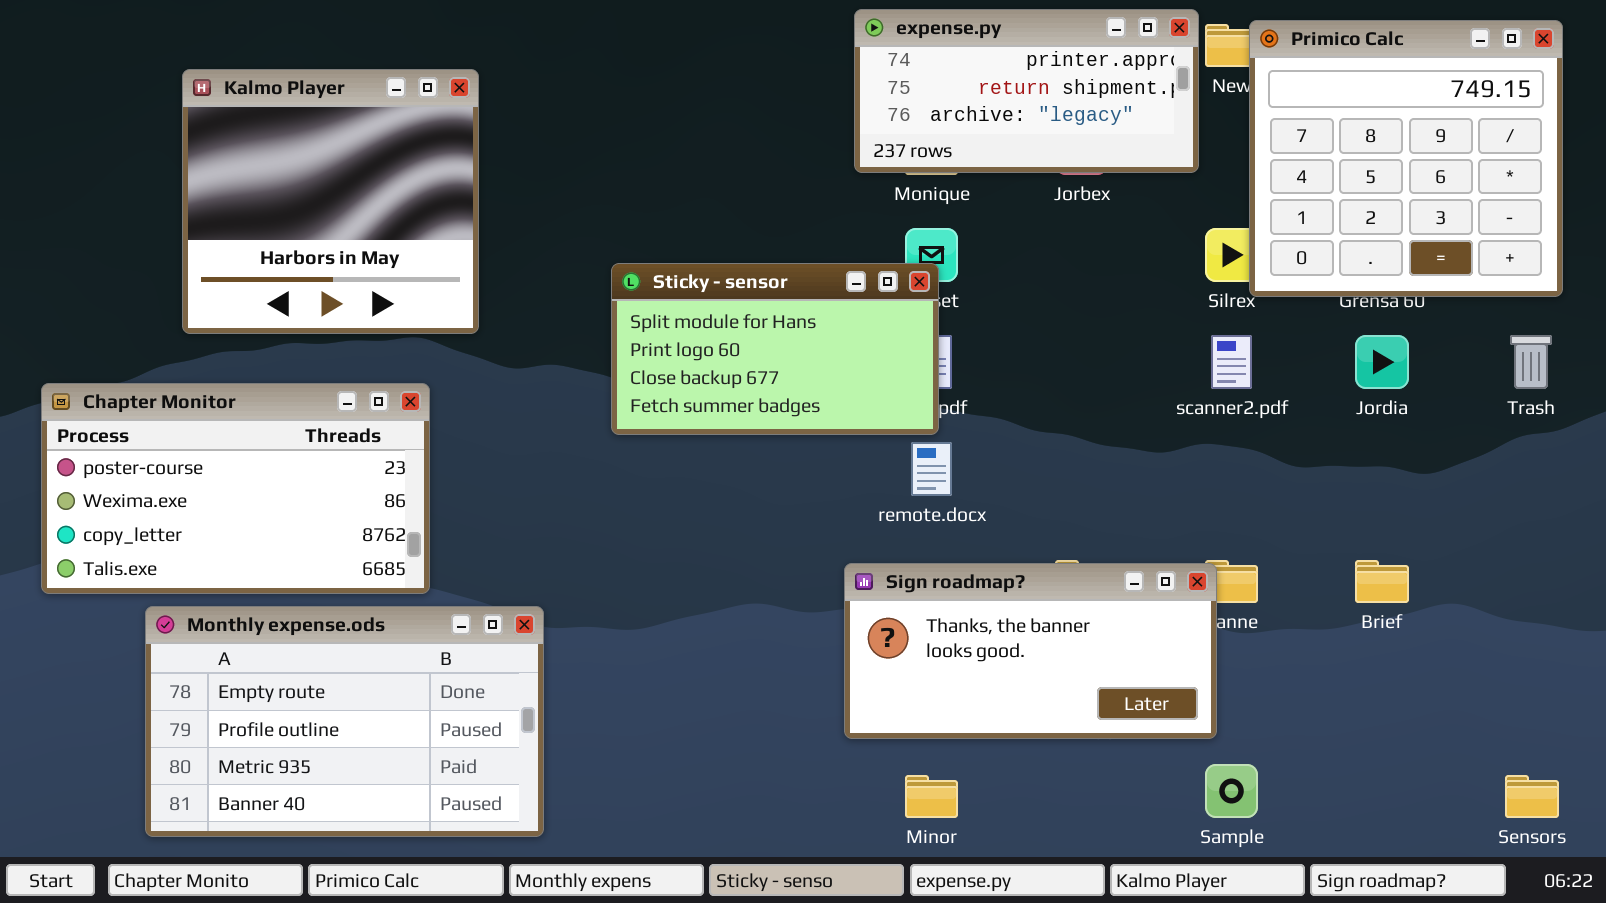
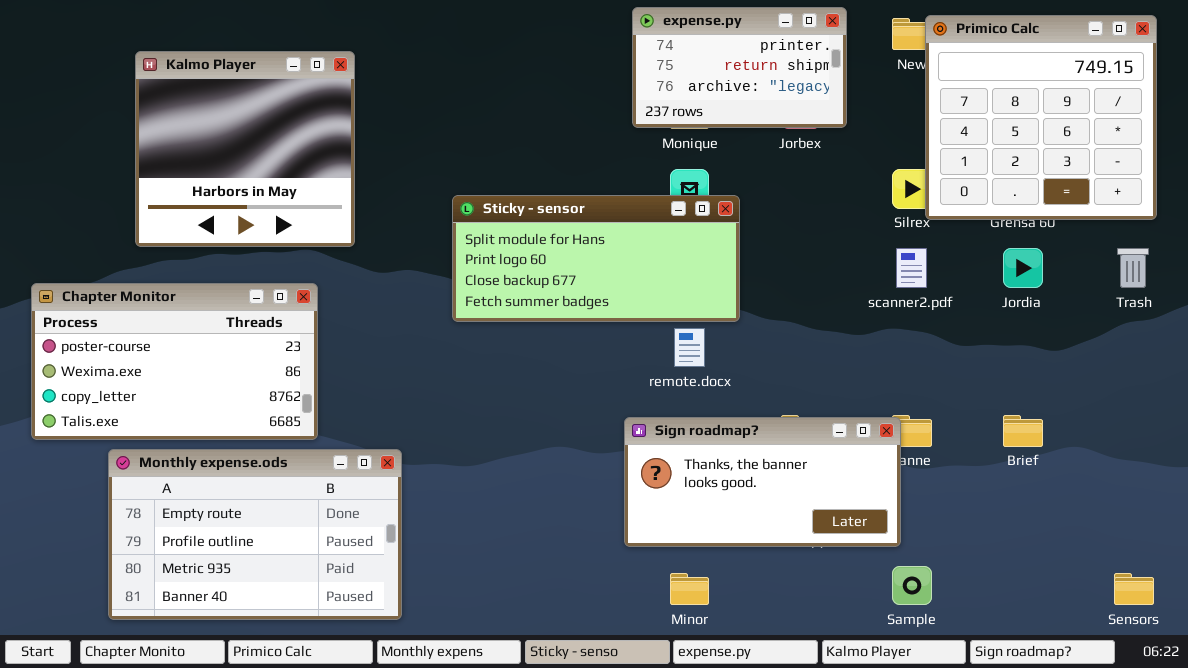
expense.py: [854,9,1199,173] -> [632,7,847,128], resized
Sticky - sensor: [611,263,939,435] -> [452,195,740,322], resized

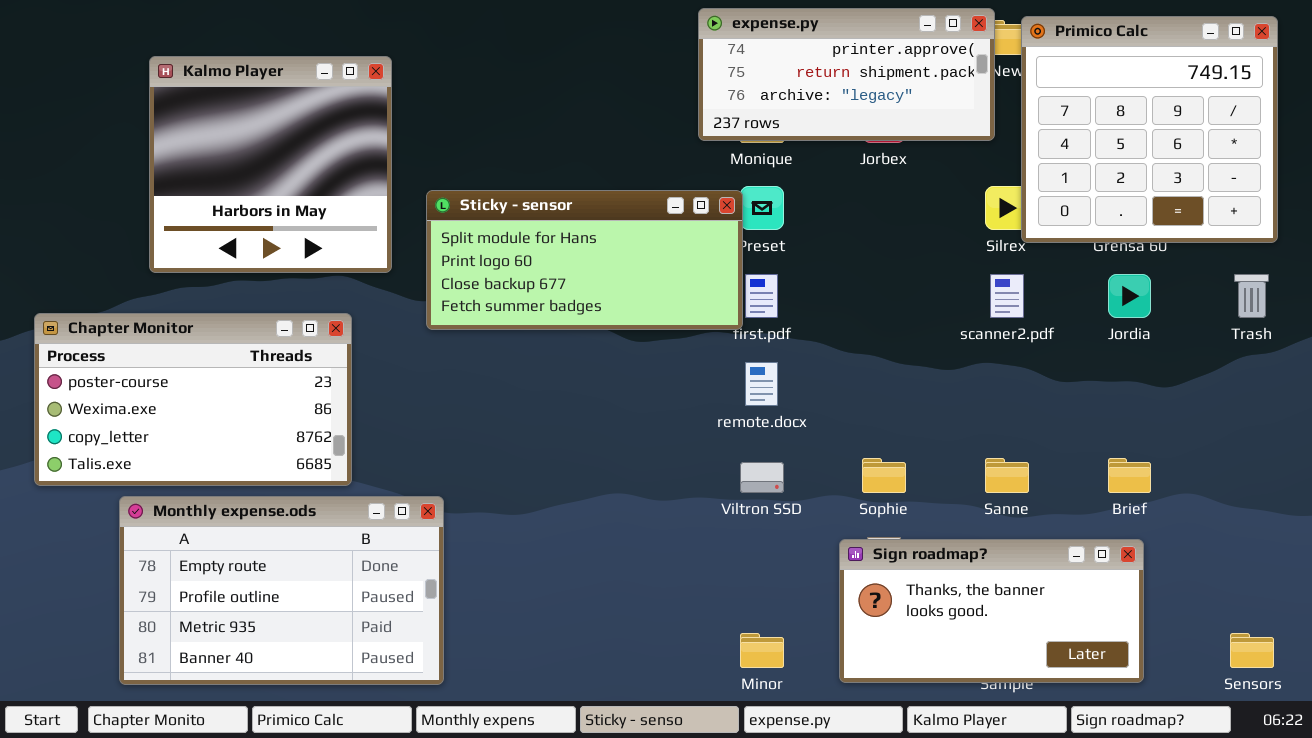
expense.py: [632,7,847,128] -> [698,8,995,141], resized
Sticky - sensor: [452,195,740,322] -> [426,190,743,330], moved
Sign roadmap?: [624,417,901,547] -> [839,539,1144,683], moved

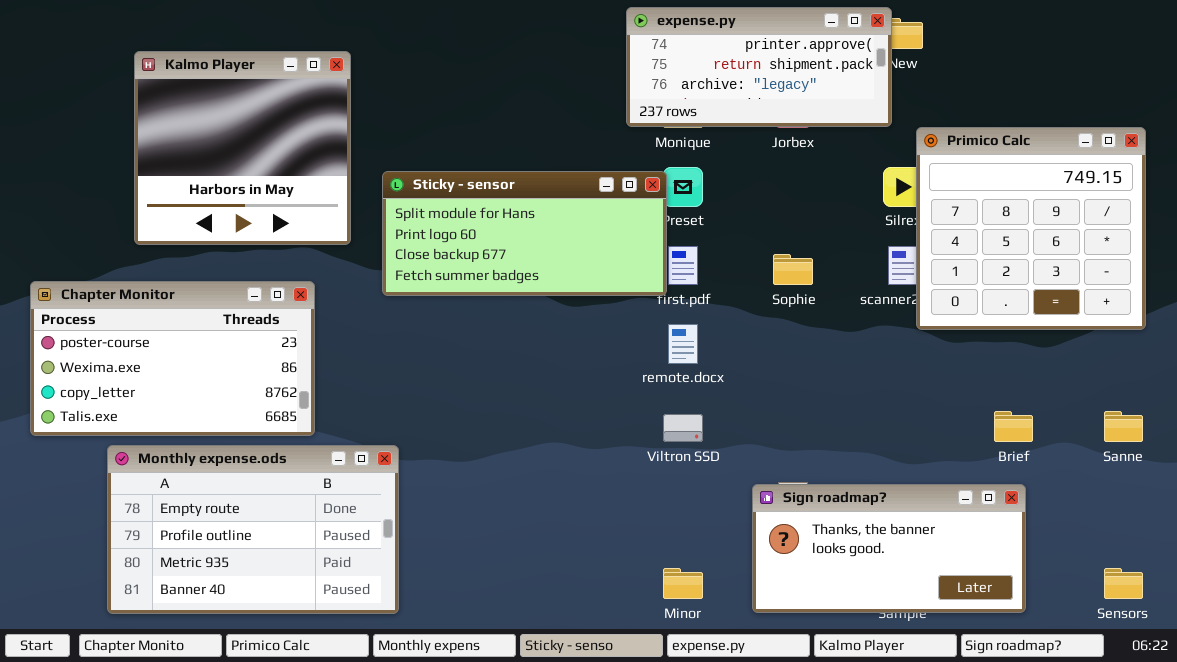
Primico Calc: [1021,16,1278,243] -> [916,127,1146,330], moved
Sophie: [862,458,906,493] -> [773,254,813,285], moved
Sanne: [985,458,1029,493] -> [1104,411,1143,442], moved

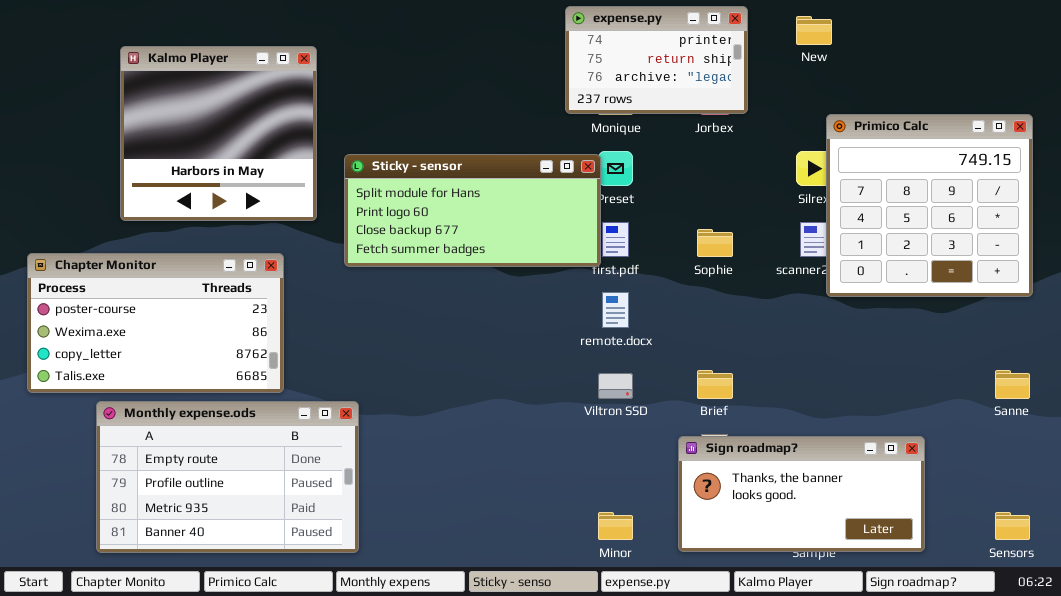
expense.py: [626,7,892,127] -> [565,6,748,114], resized
Brief: [994,411,1033,442] -> [697,370,733,399], moved

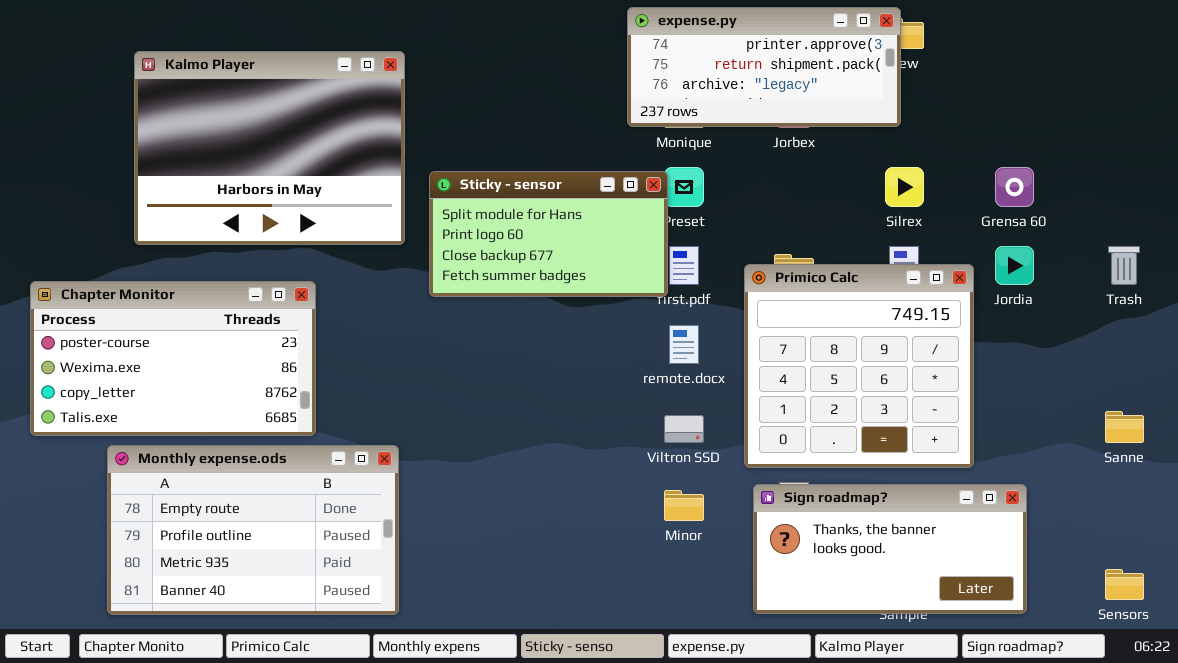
expense.py: [565,6,748,114] -> [627,7,901,127], resized
Kalmo Player: [120,46,317,221] -> [134,51,405,245], resized
Primico Calc: [826,114,1033,297] -> [744,264,974,468], moved
Sticky - sensor: [344,154,601,267] -> [429,171,668,297], resized
Minor: [598,512,633,540] -> [664,490,704,521], moved

